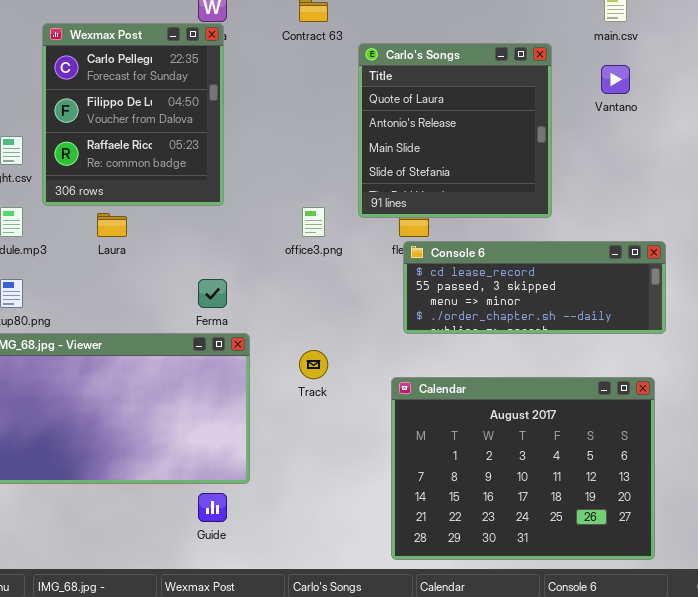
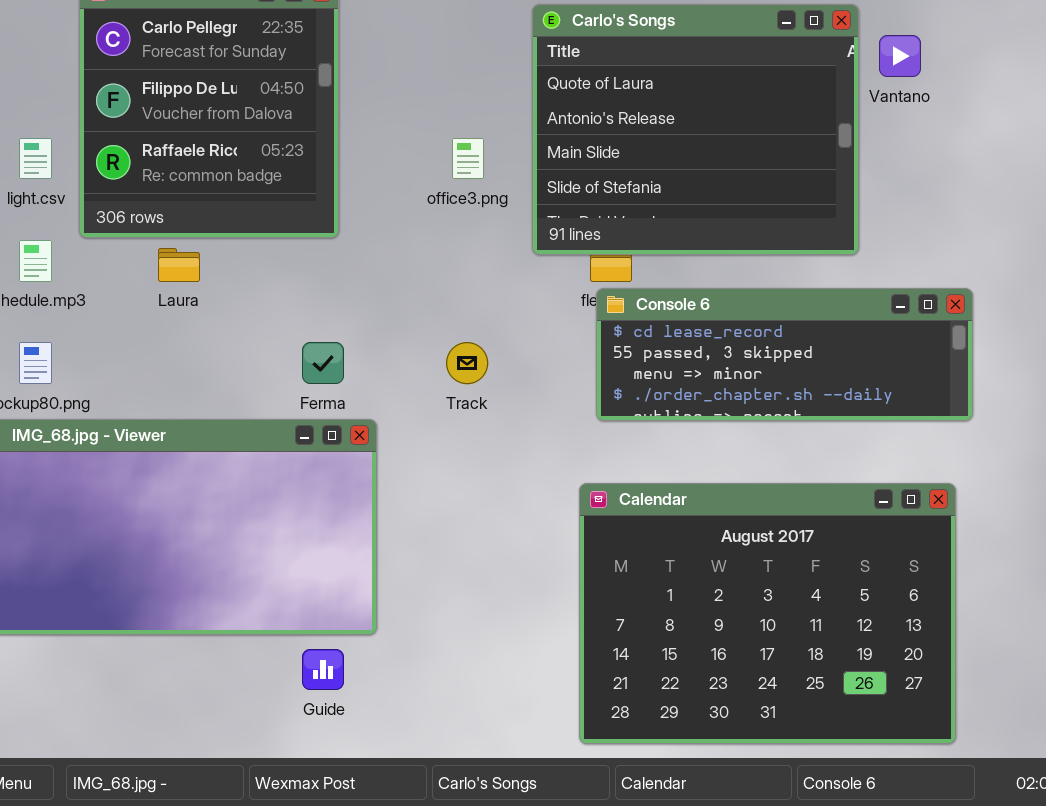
Carlo's Songs: [358,43,552,218] -> [532,4,859,255], resized
office3.png: [302,207,325,237] -> [452,138,484,179], moved
Track: [299,350,328,379] -> [446,342,488,384], moved

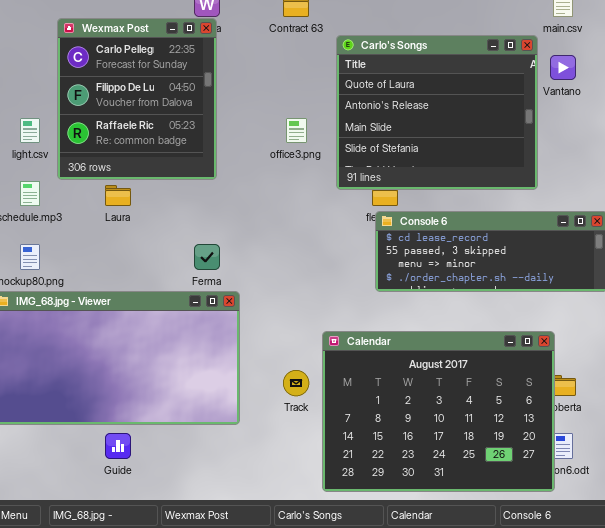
Track: [446,342,488,384] -> [283,370,309,396], moved
Calendar: [579,483,956,744] -> [322,331,555,492], moved
Guide: [302,649,344,690] -> [105,433,131,459], moved

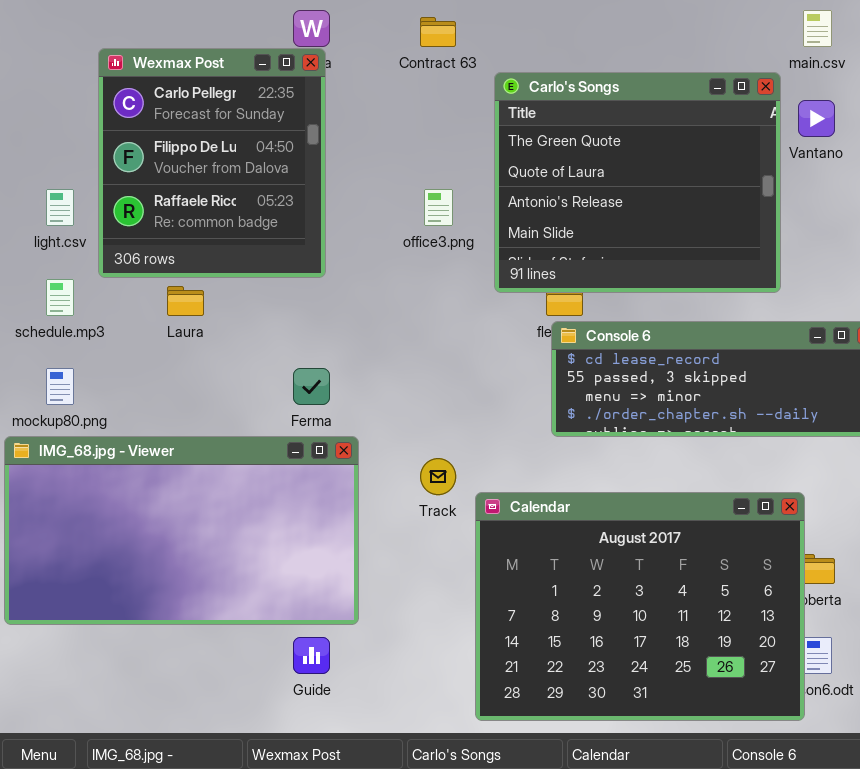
Carlo's Songs: [336,35,538,190] -> [494,72,781,293], scrolled up 1 row
Track: [283,370,309,396] -> [420,458,456,495], moved
Guide: [105,433,131,459] -> [293,637,330,674], moved

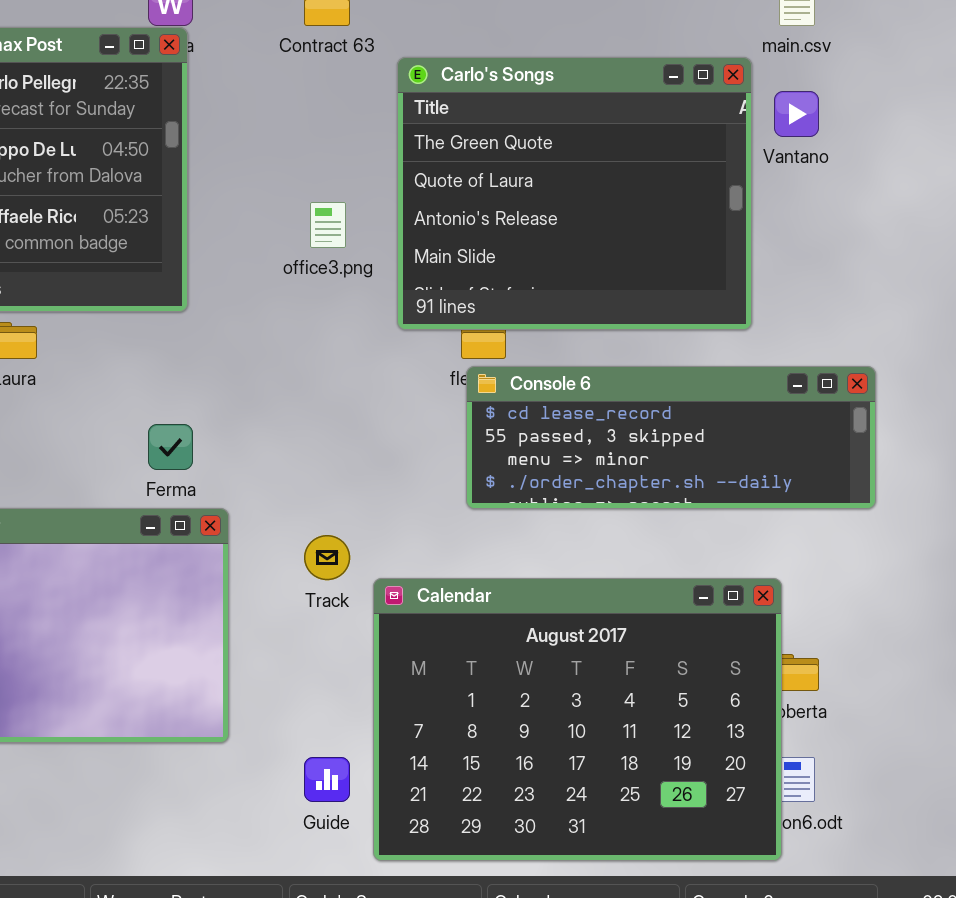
Guide: [293,637,330,674] -> [304,757,350,802], moved

